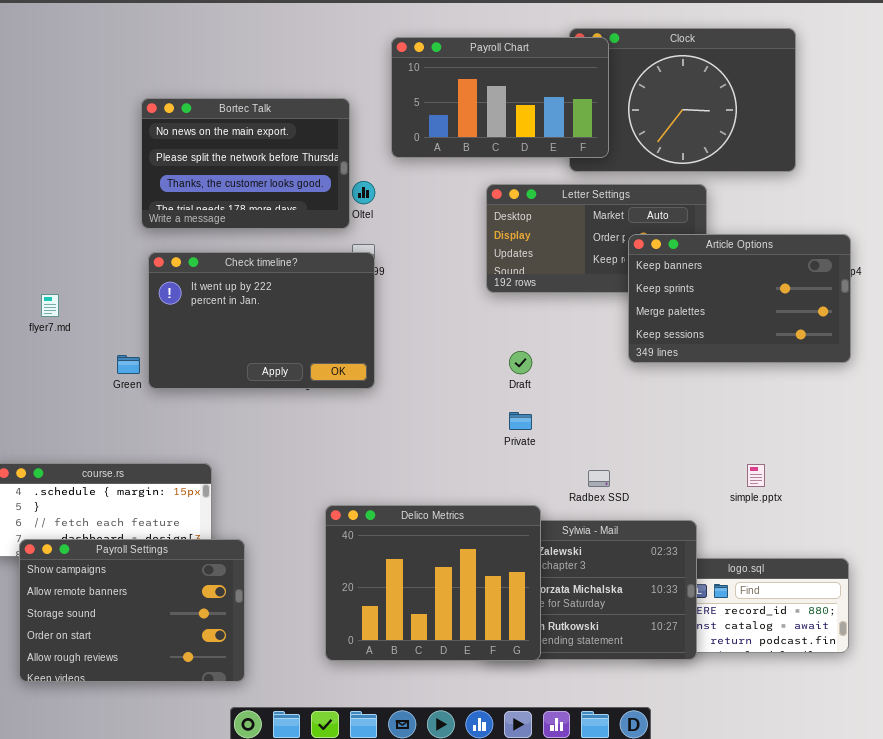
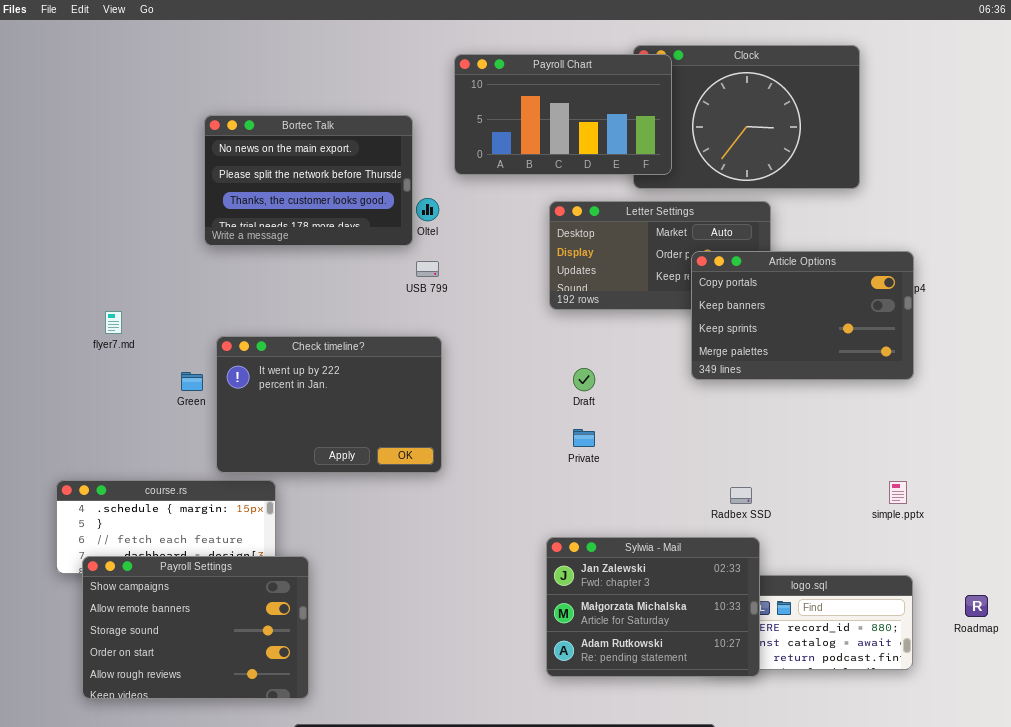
Article Options: [628,234,851,363] -> [691,251,914,380], scrolled up 1 row
Check timeline?: [148,252,375,389] -> [216,336,442,473], moved
simple.pptx: [747,464,765,487] -> [889,481,907,504], moved
Radbex SSD: [588,470,610,487] -> [730,487,752,504], moved
Delico Metrics: [325,505,541,661] -> none, closed

